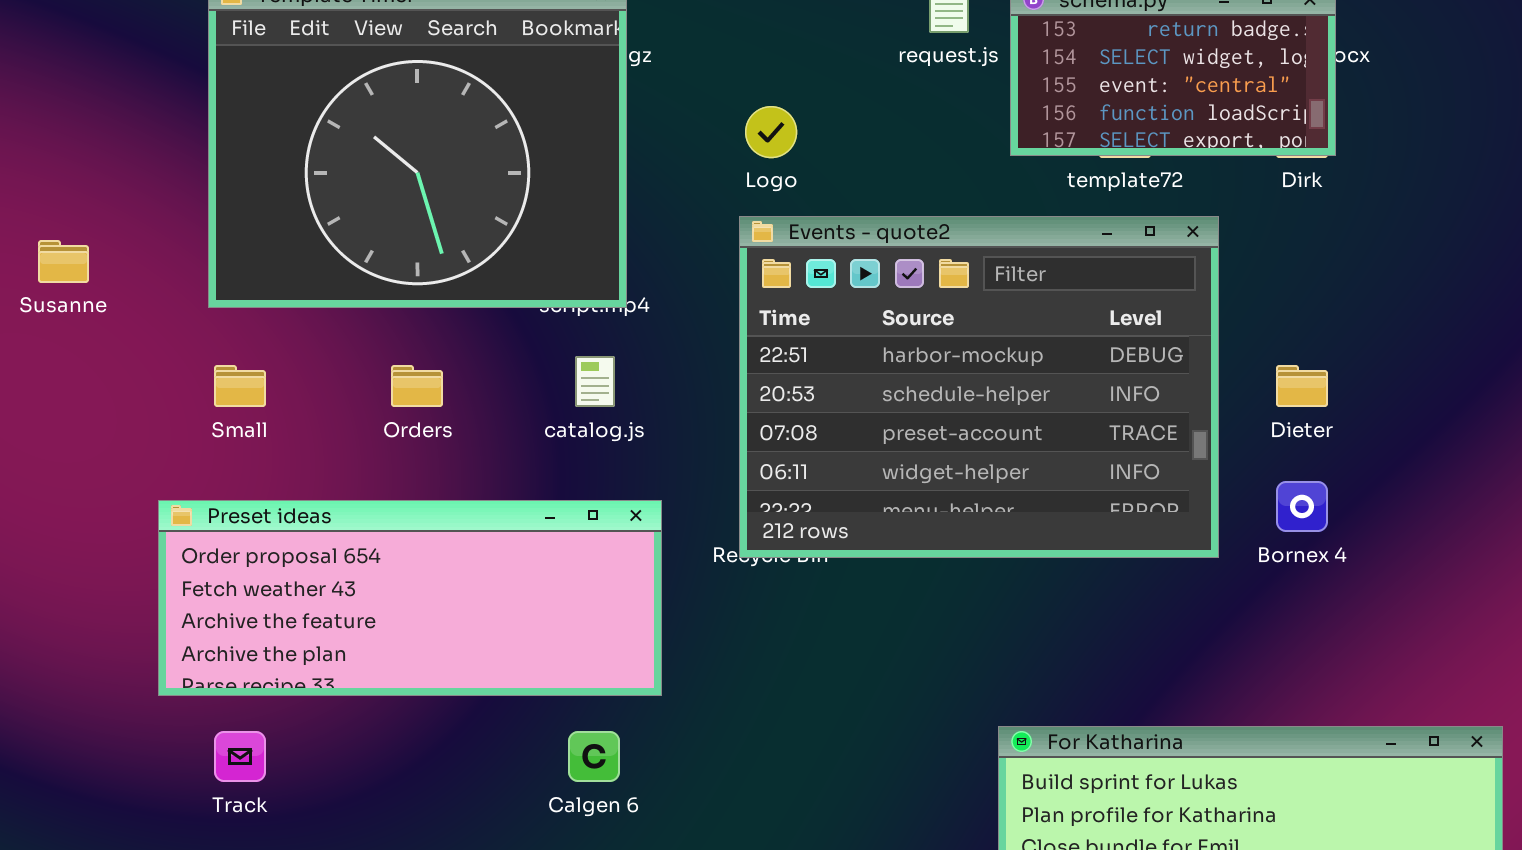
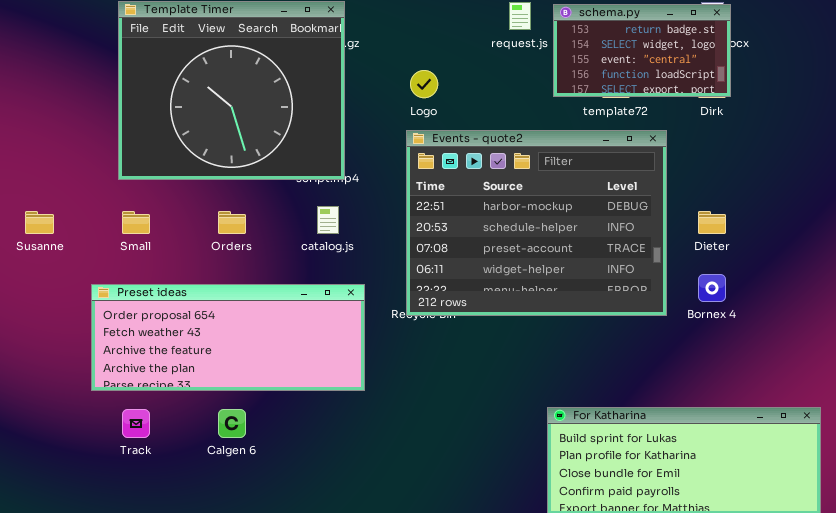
Susanne: [38,240,89,283] -> [25,211,54,234], moved
Calgen 6: [568,731,620,782] -> [218,409,246,438], moved

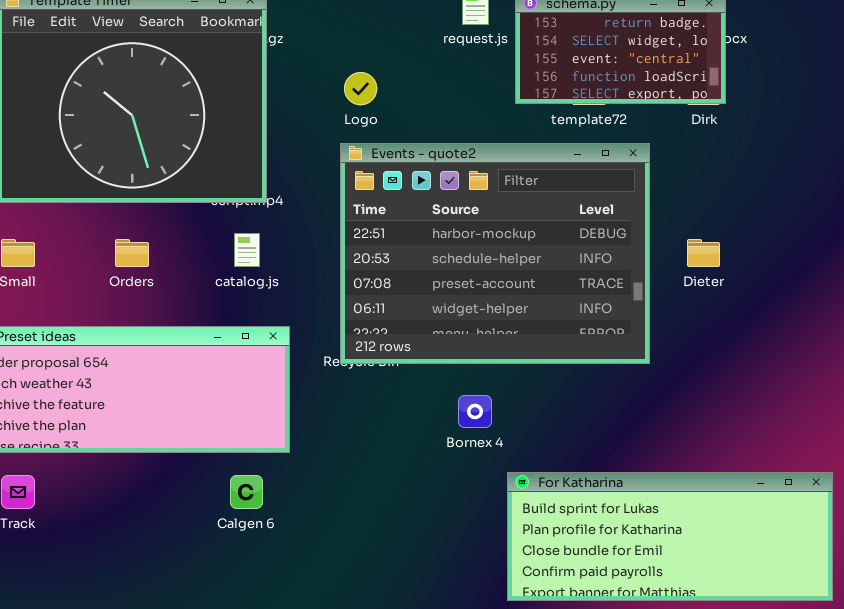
Bornex 4: [698,274,726,302] -> [458,395,492,428], moved
Calgen 6: [218,409,246,438] -> [230,475,263,509], moved

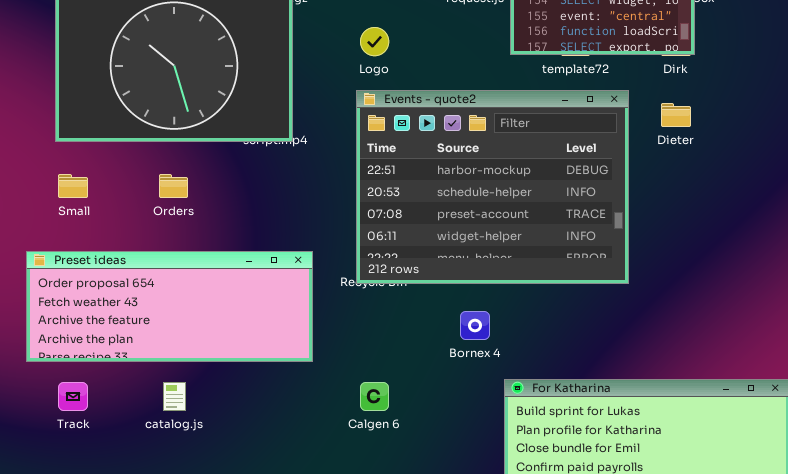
catalog.js: [234,233,260,267] -> [163,382,186,411], moved
Dieter: [687,239,720,267] -> [661,103,691,127], moved
Calgen 6: [230,475,263,509] -> [360,382,389,411], moved

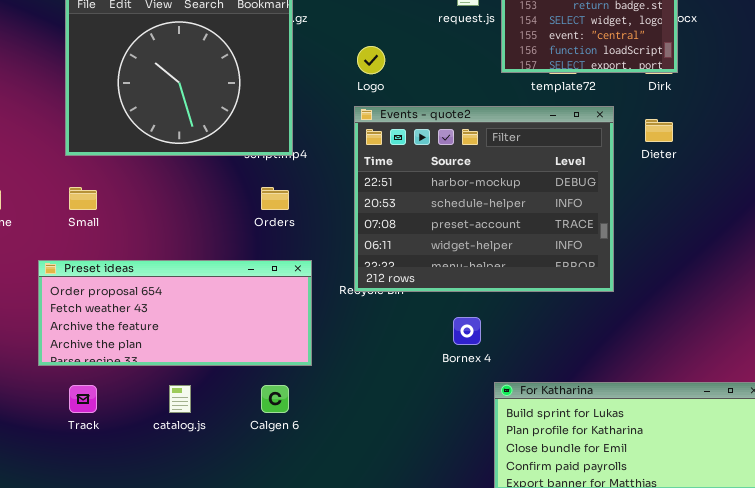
Orders: [159,174,188,198] -> [261,187,289,210], moved
Calgen 6: [360,382,389,411] -> [261,385,289,413], moved

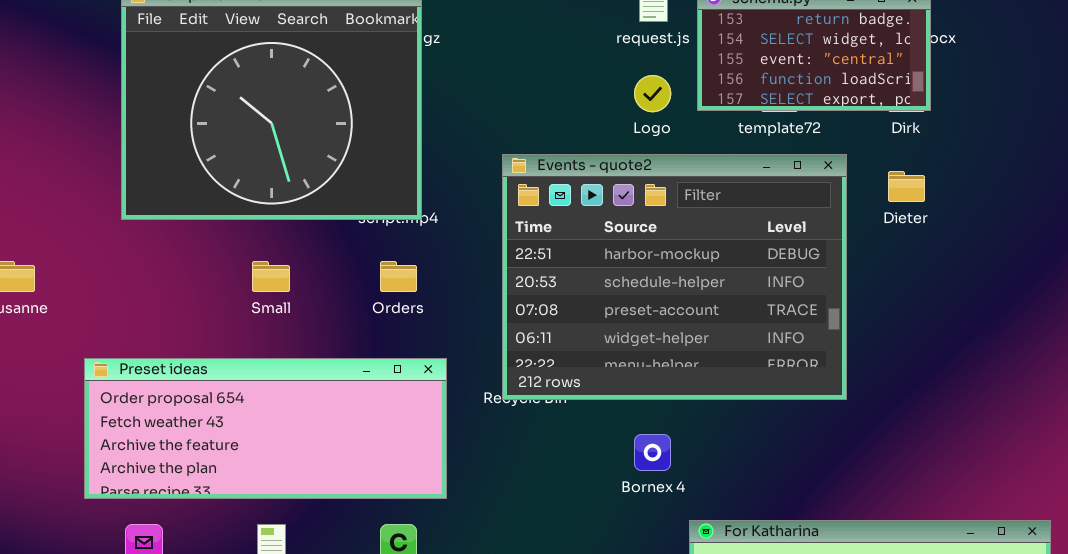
Logo: [357,46,385,74] -> [634,75,671,112], moved
Small: [69,187,97,210] -> [252,261,290,292], moved

